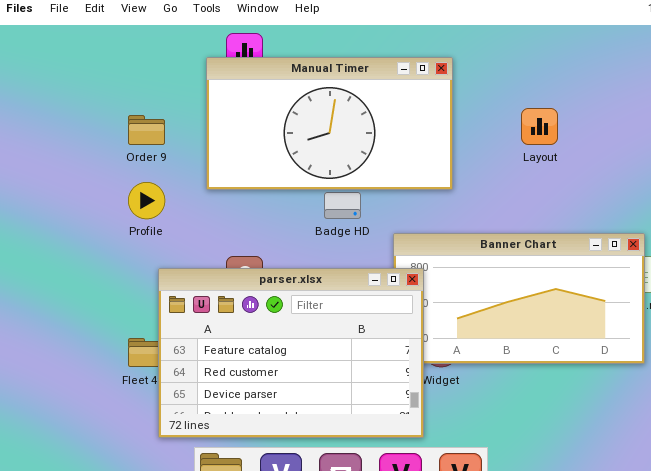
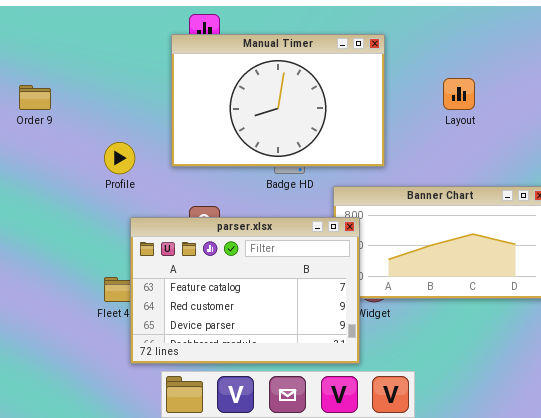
Manual Timer: [206,57,453,190] -> [171,34,385,167], resized
Order 9: [128,115,165,145] -> [19,85,51,110], moved

